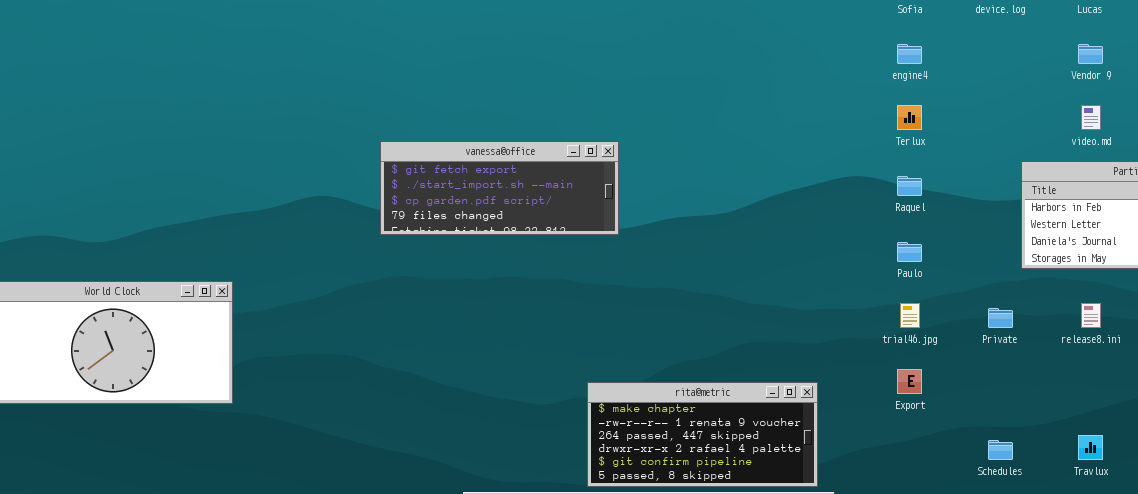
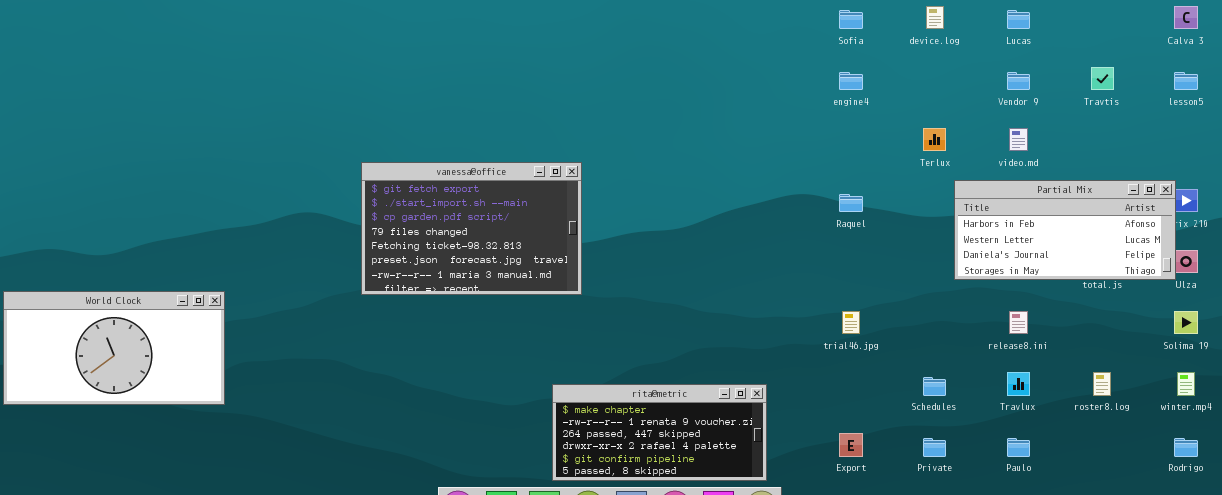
Terlux: [897,105,922,130] -> [923,128,946,151], moved
vanessa@office: [380,141,619,235] -> [361,162,582,295], resized
Paulo: [897,242,922,262] -> [1007,438,1030,457], moved
Private: [988,308,1013,328] -> [923,438,946,457], moved
Export: [897,369,922,394] -> [839,433,863,457], moved
Travlux: [1078,435,1103,460] -> [1007,372,1030,396], moved
Schedules: [988,440,1013,460] -> [923,377,946,396], moved

